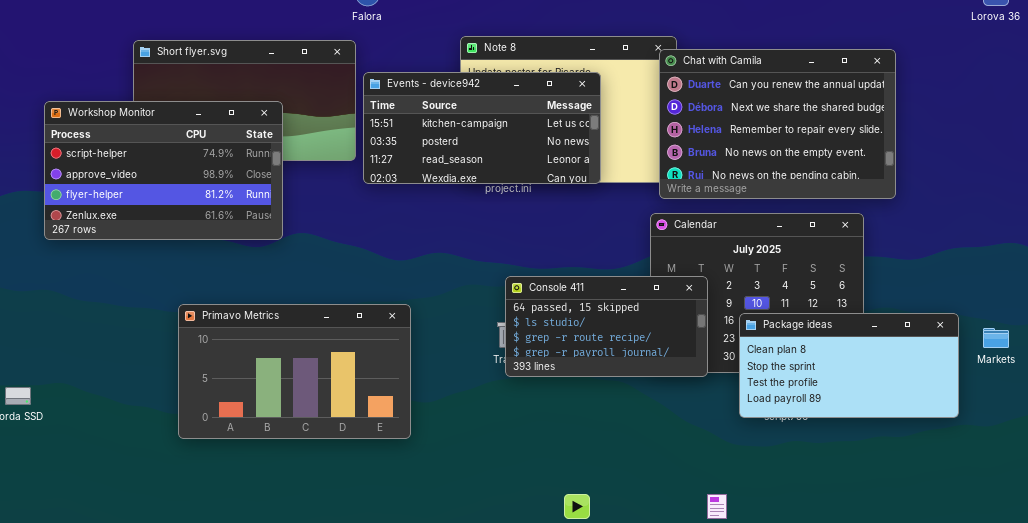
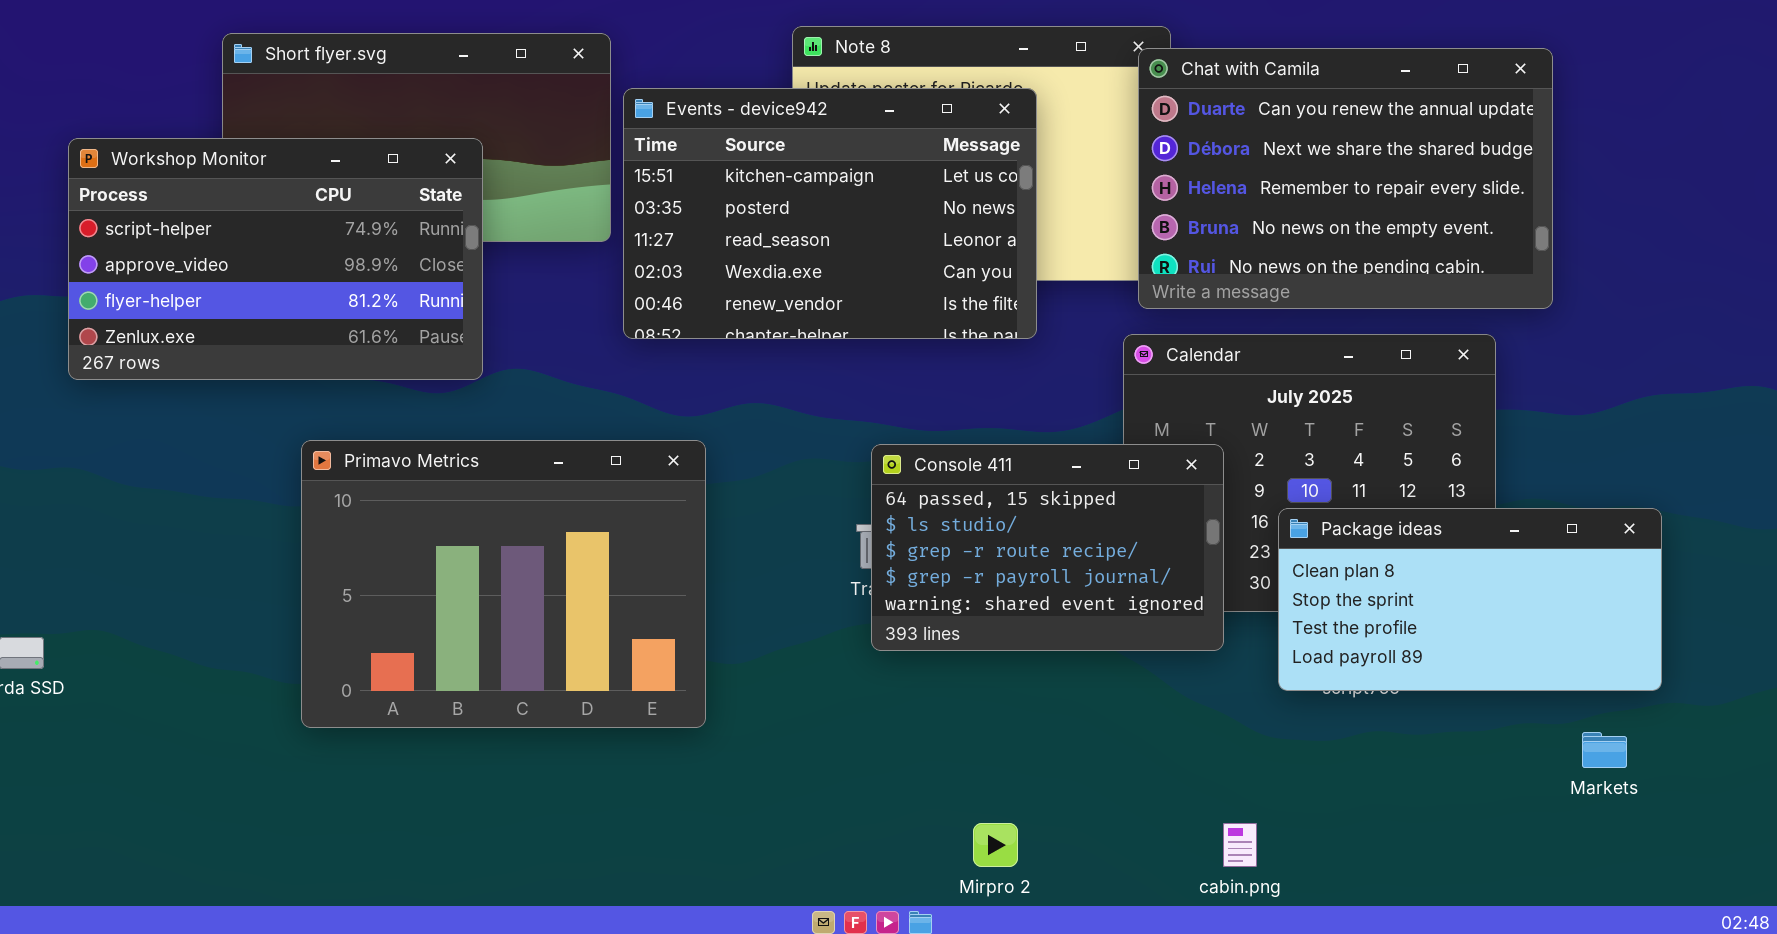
Events - device942: [363,72,601,184] -> [623,88,1037,339], resized
Console 411: [505,276,708,377] -> [871,444,1224,651], resized
Primavo Metrics: [178,304,411,439] -> [301,440,706,728], resized
Markets: [983,328,1009,348] -> [1582,732,1627,768], moved

